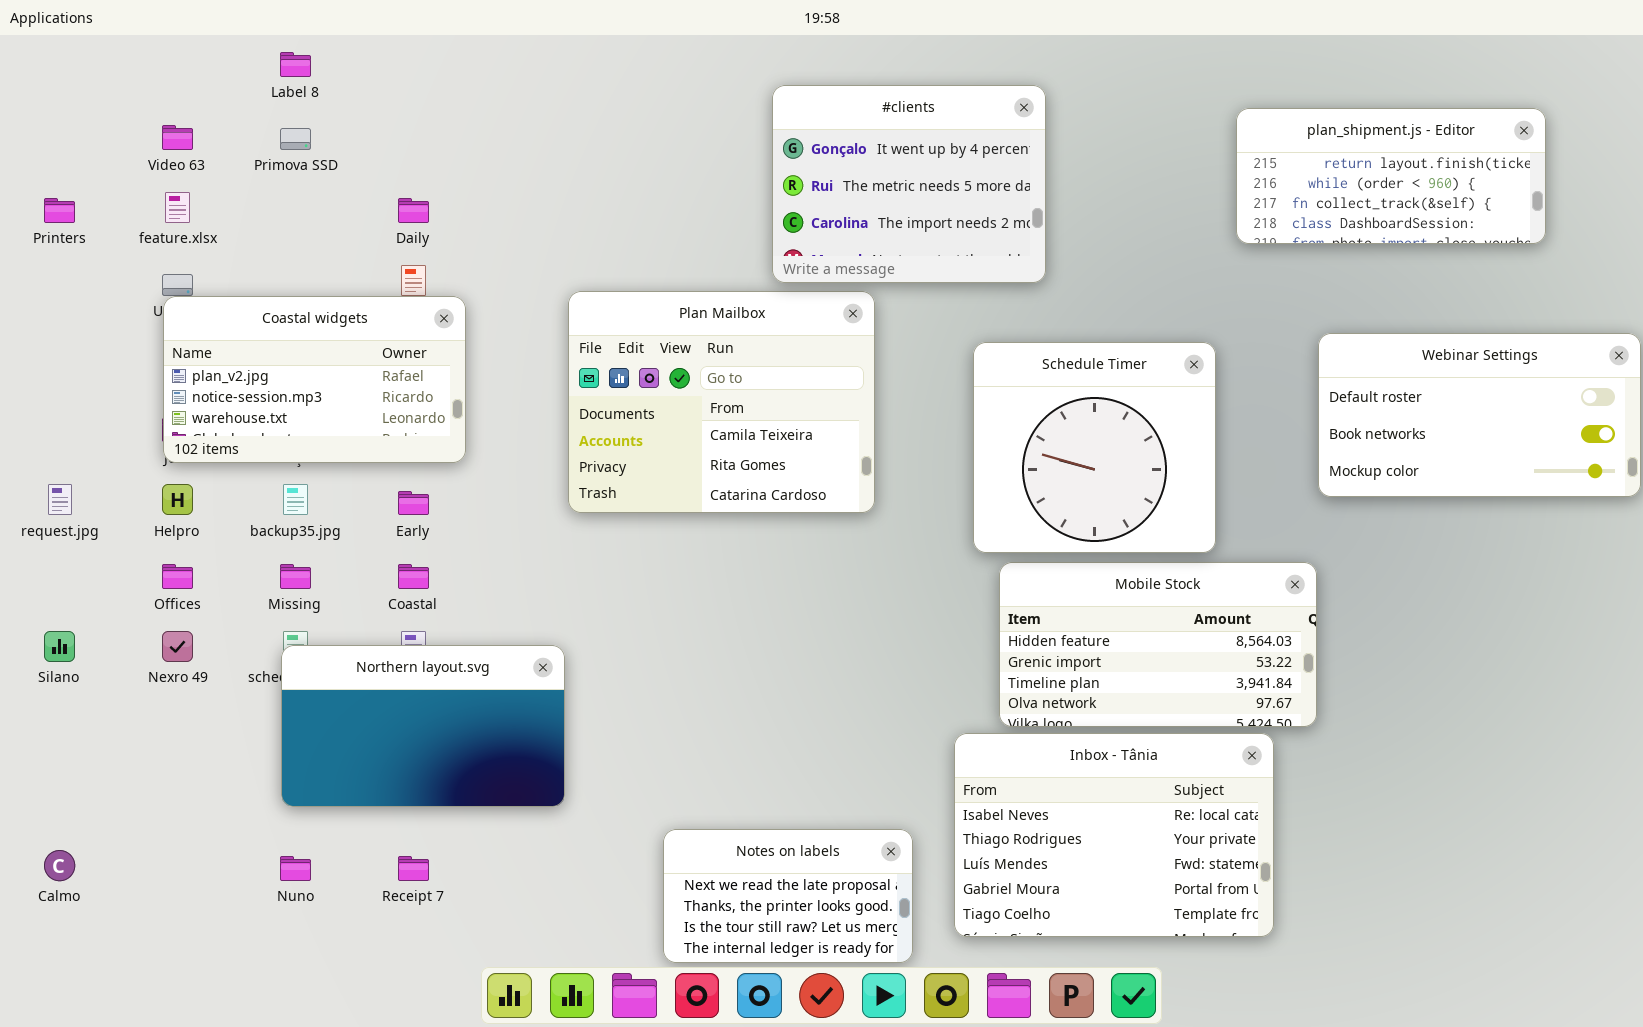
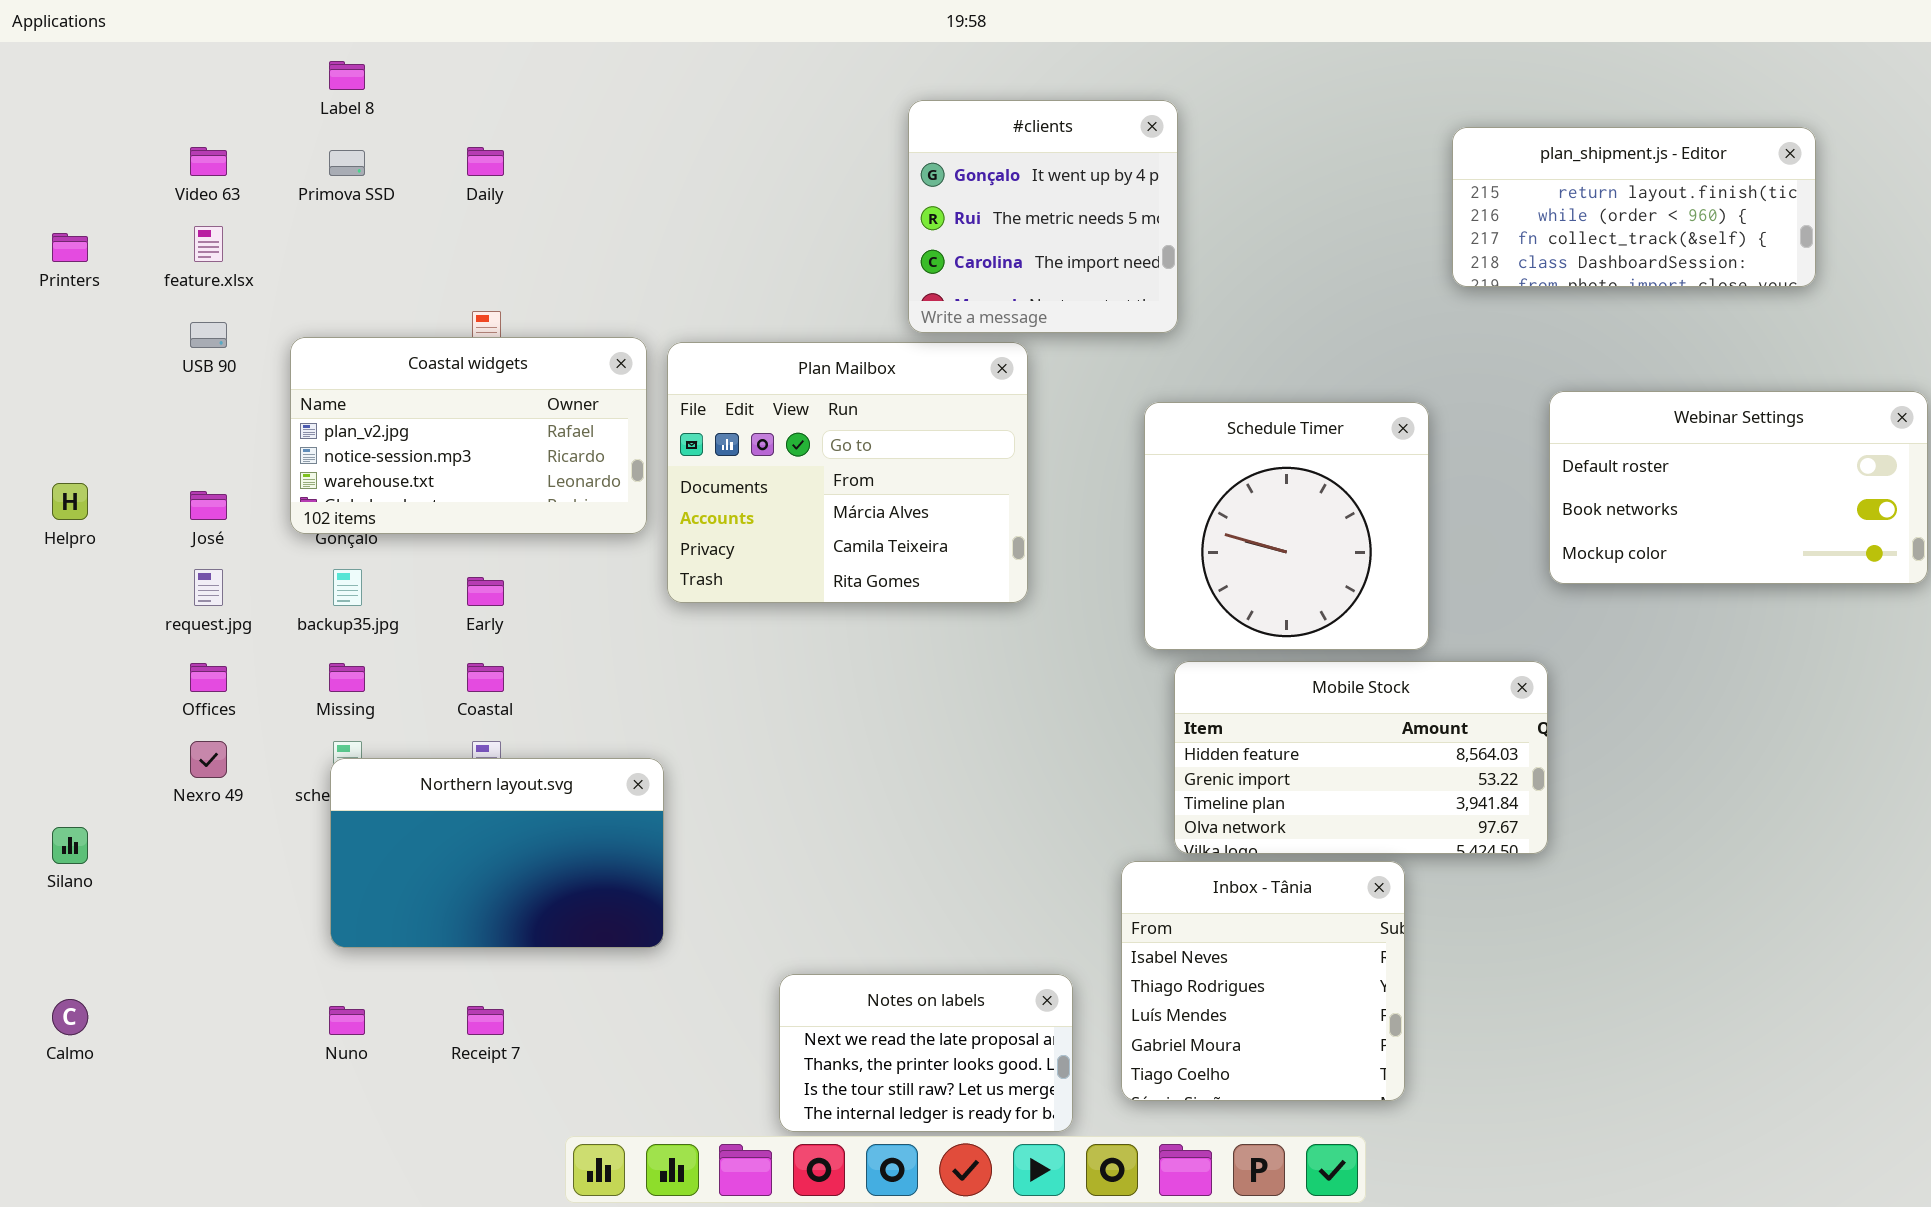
#clients: [772,85,1046,283] -> [908,100,1178,333], resized
Daily: [398,198,429,223] -> [467,147,504,176], moved
Plan Mailbox: [568,291,875,513] -> [667,342,1028,603], scrolled up 1 row
Coastal widgets: [163,296,466,463] -> [290,337,647,534], moved
request.jpg: [48,484,72,515] -> [194,569,223,606], moved
Helpro: [162,484,193,515] -> [52,483,88,520], moved
Silano: [44,631,75,662] -> [52,827,88,864], moved
Inbox - Tânia: [954,733,1274,937] -> [1121,861,1405,1101], resized

